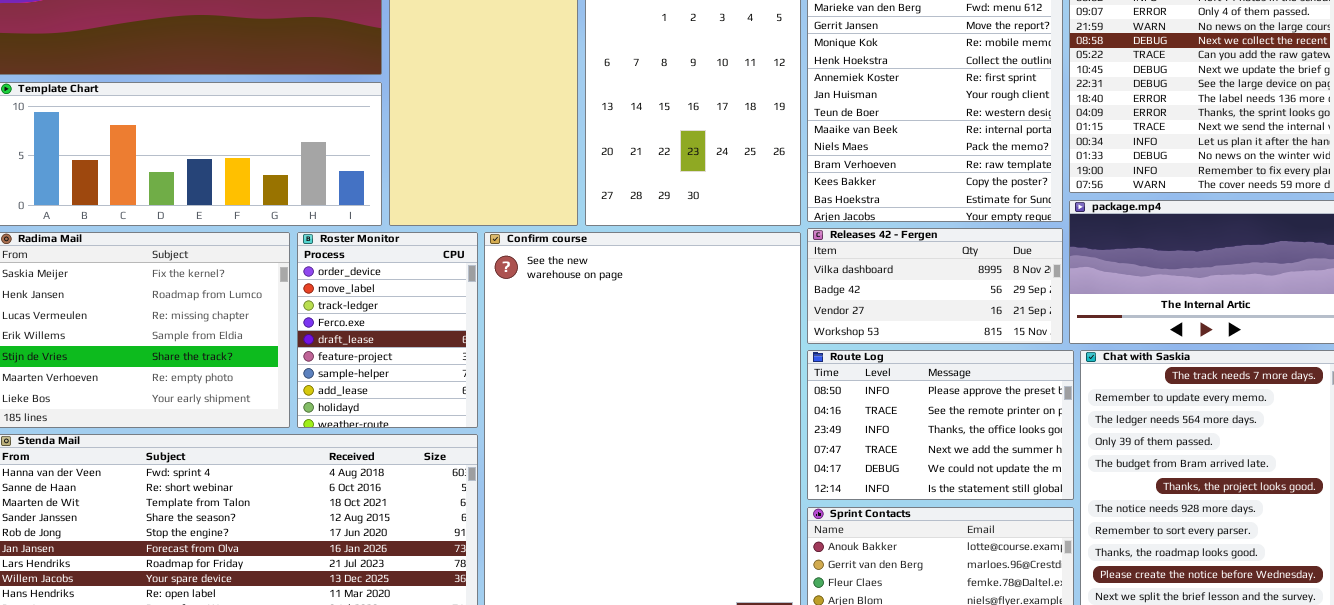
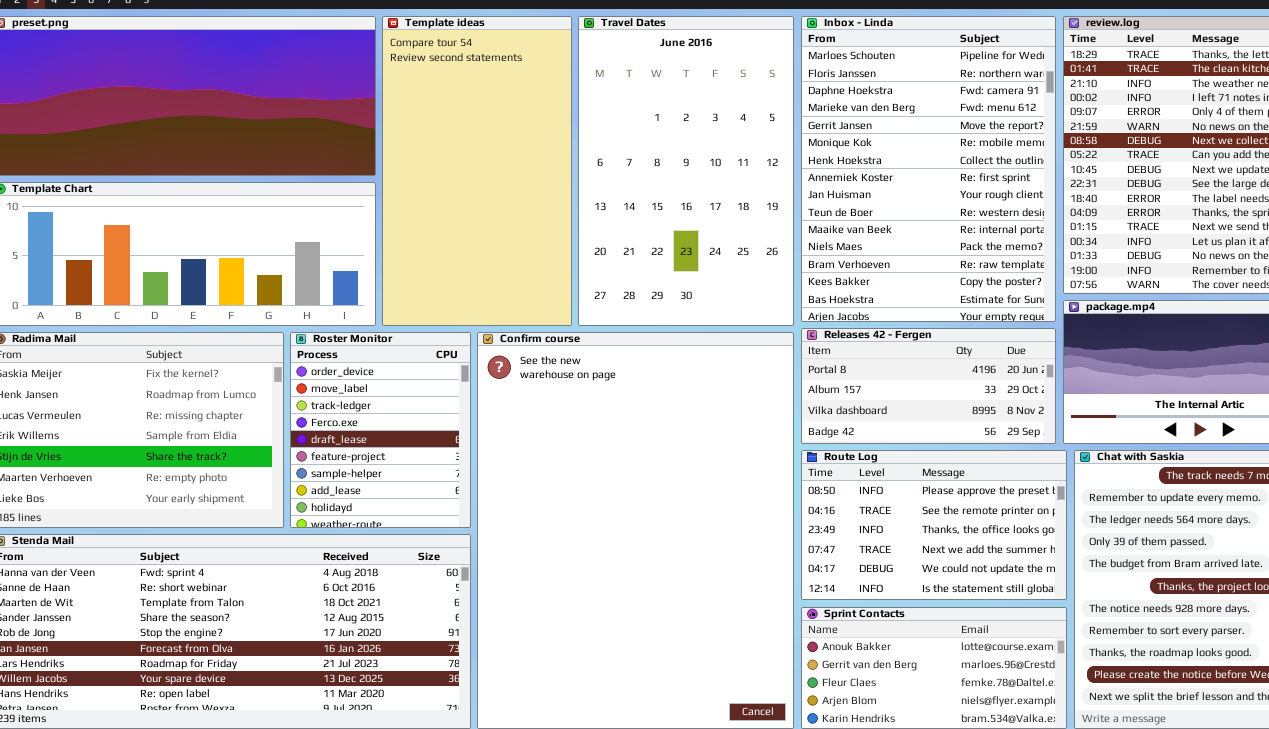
Releases 42 - Fergen: [807,228,1063,344] -> [801,328,1056,444], scrolled up 2 rows

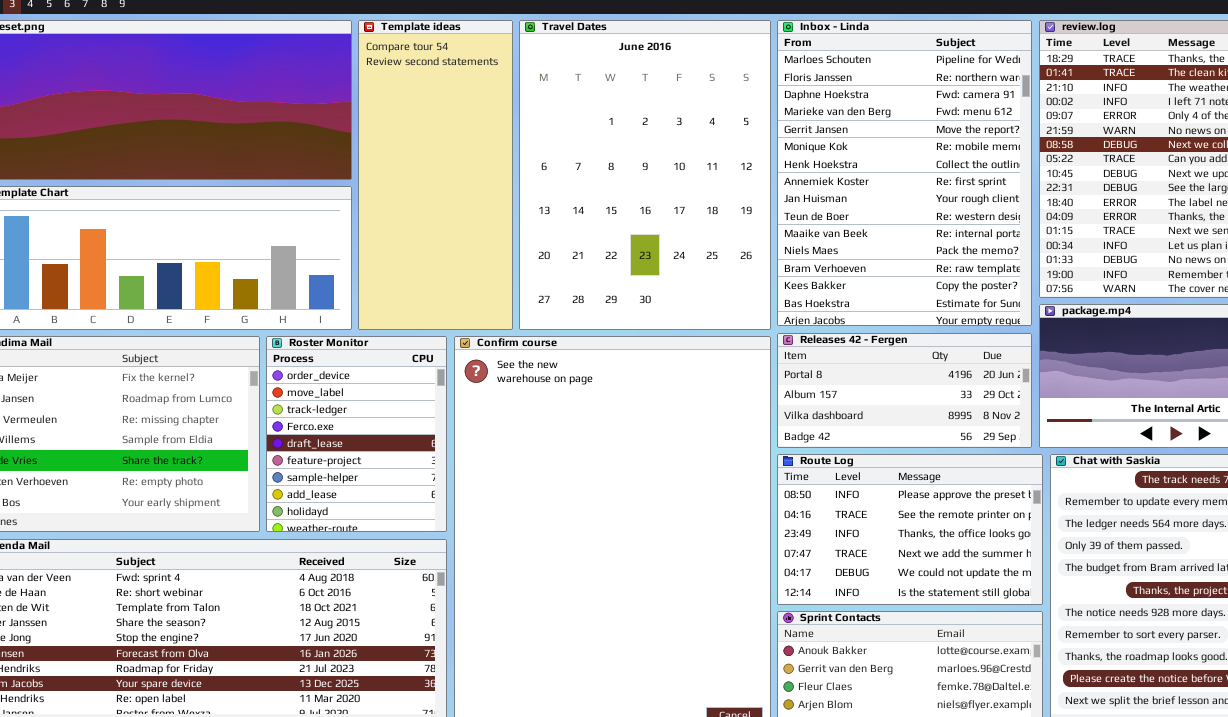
Template ideas: [382,16,572,326] -> [358,20,513,330], resized
Travel Dates: [578,16,794,326] -> [519,20,771,330], resized

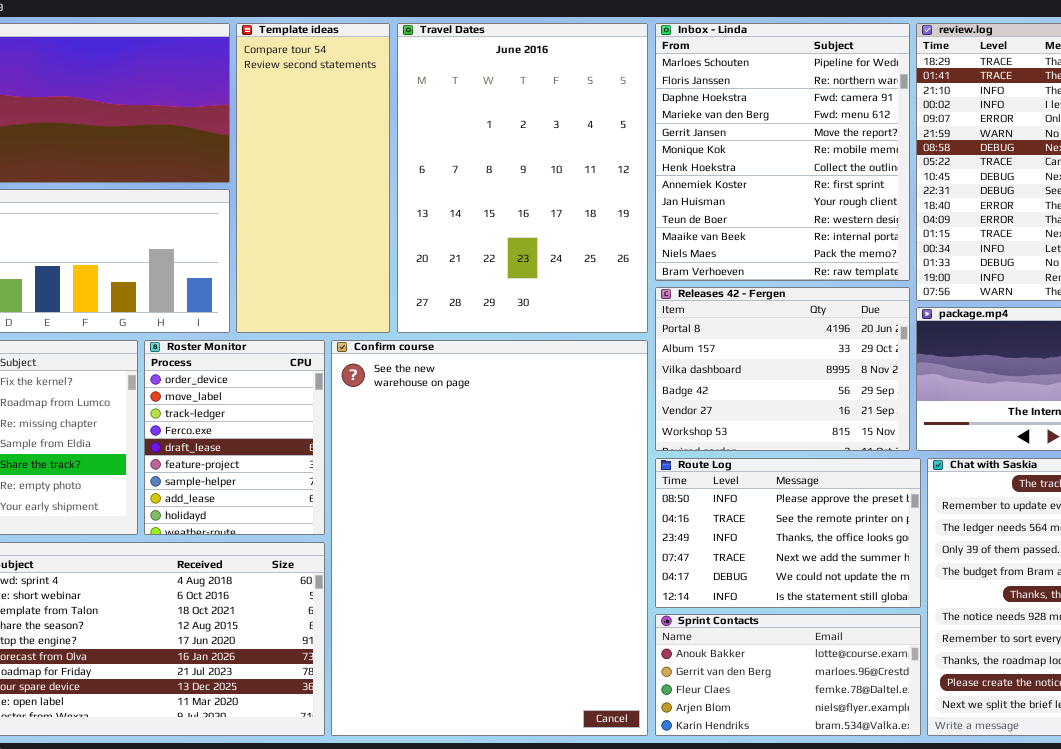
Inbox - Linda: [777,20,1032,326] -> [655,23,910,281], resized
Releases 42 - Fergen: [777,333,1032,448] -> [655,287,910,451], resized

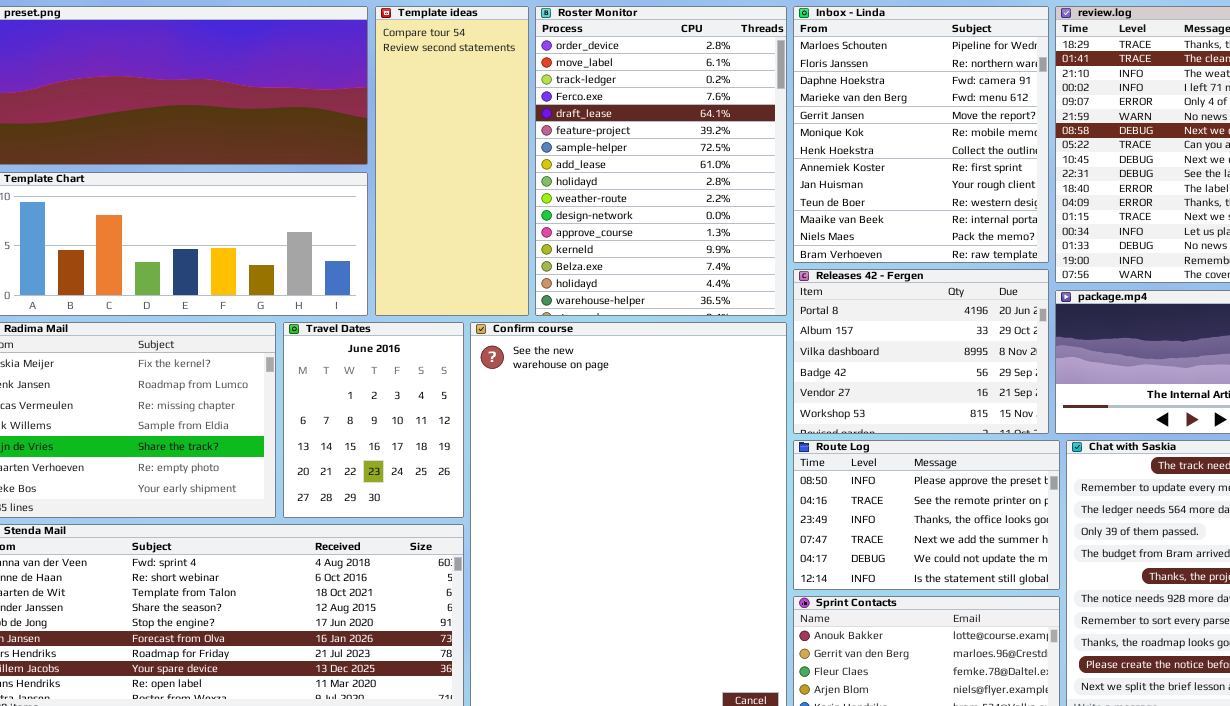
Travel Dates: [397,23,648,333] -> [283,322,464,518], moved, resized
Roster Monitor: [144,340,325,535] -> [535,6,787,316], moved, resized

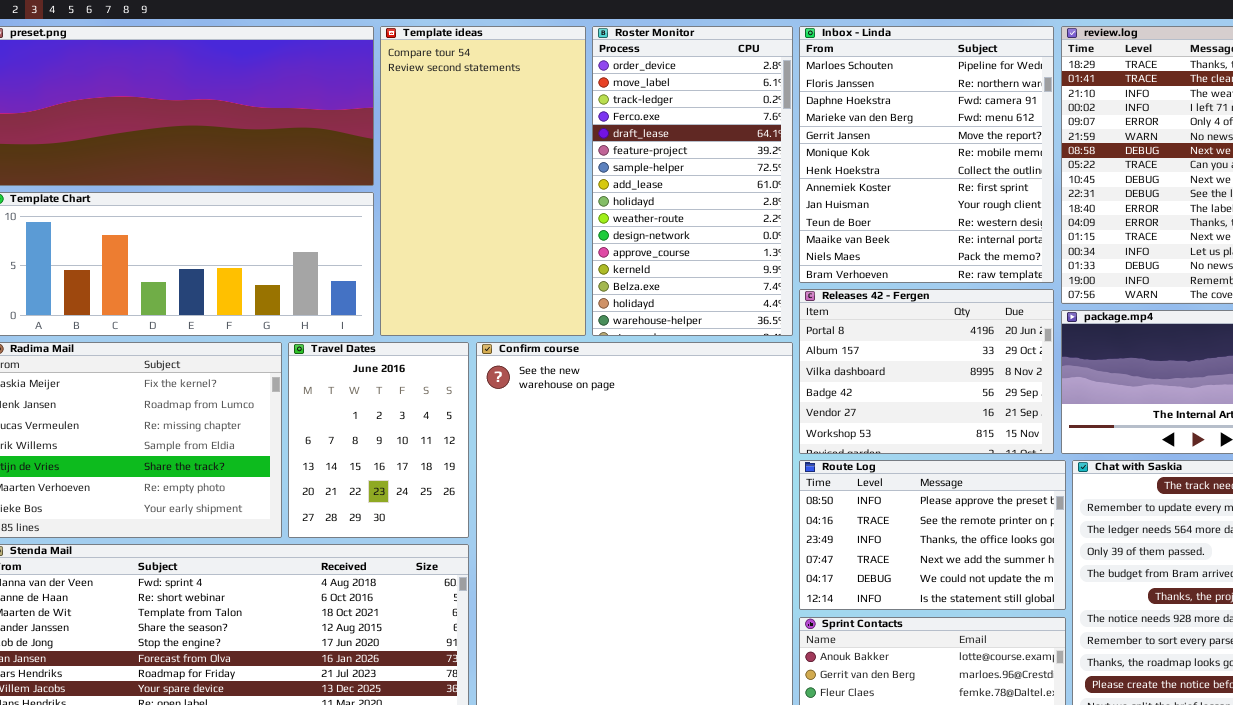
Template ideas: [375,6,529,316] -> [380,26,586,336], resized
Roster Monitor: [535,6,787,316] -> [592,26,793,336], resized

